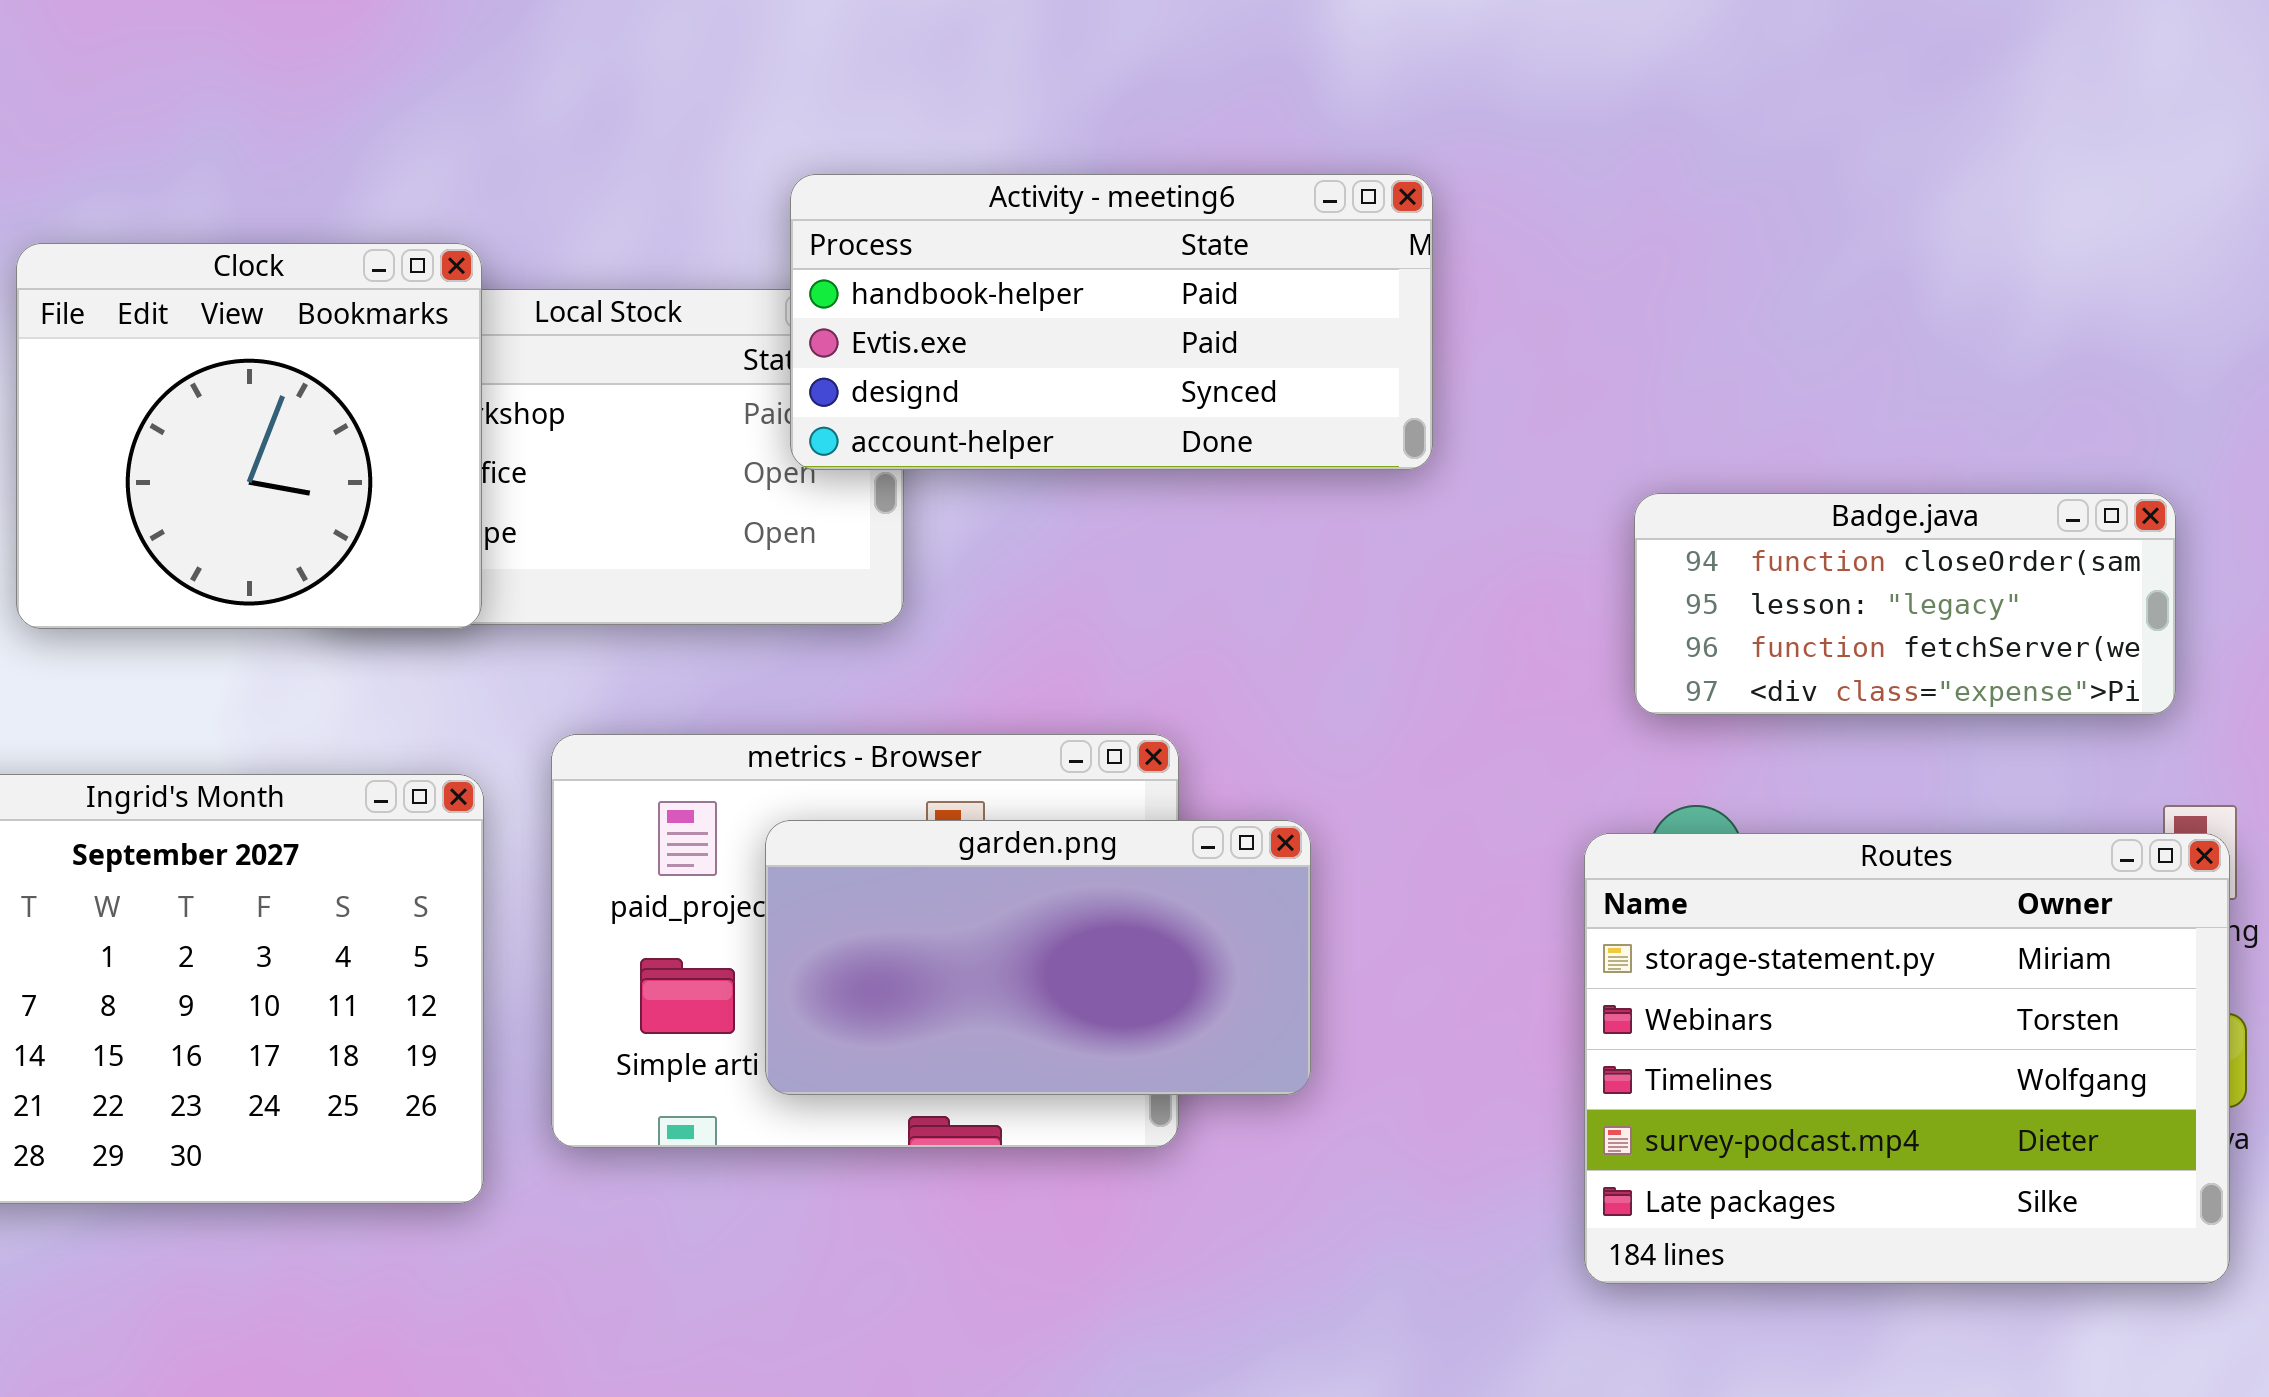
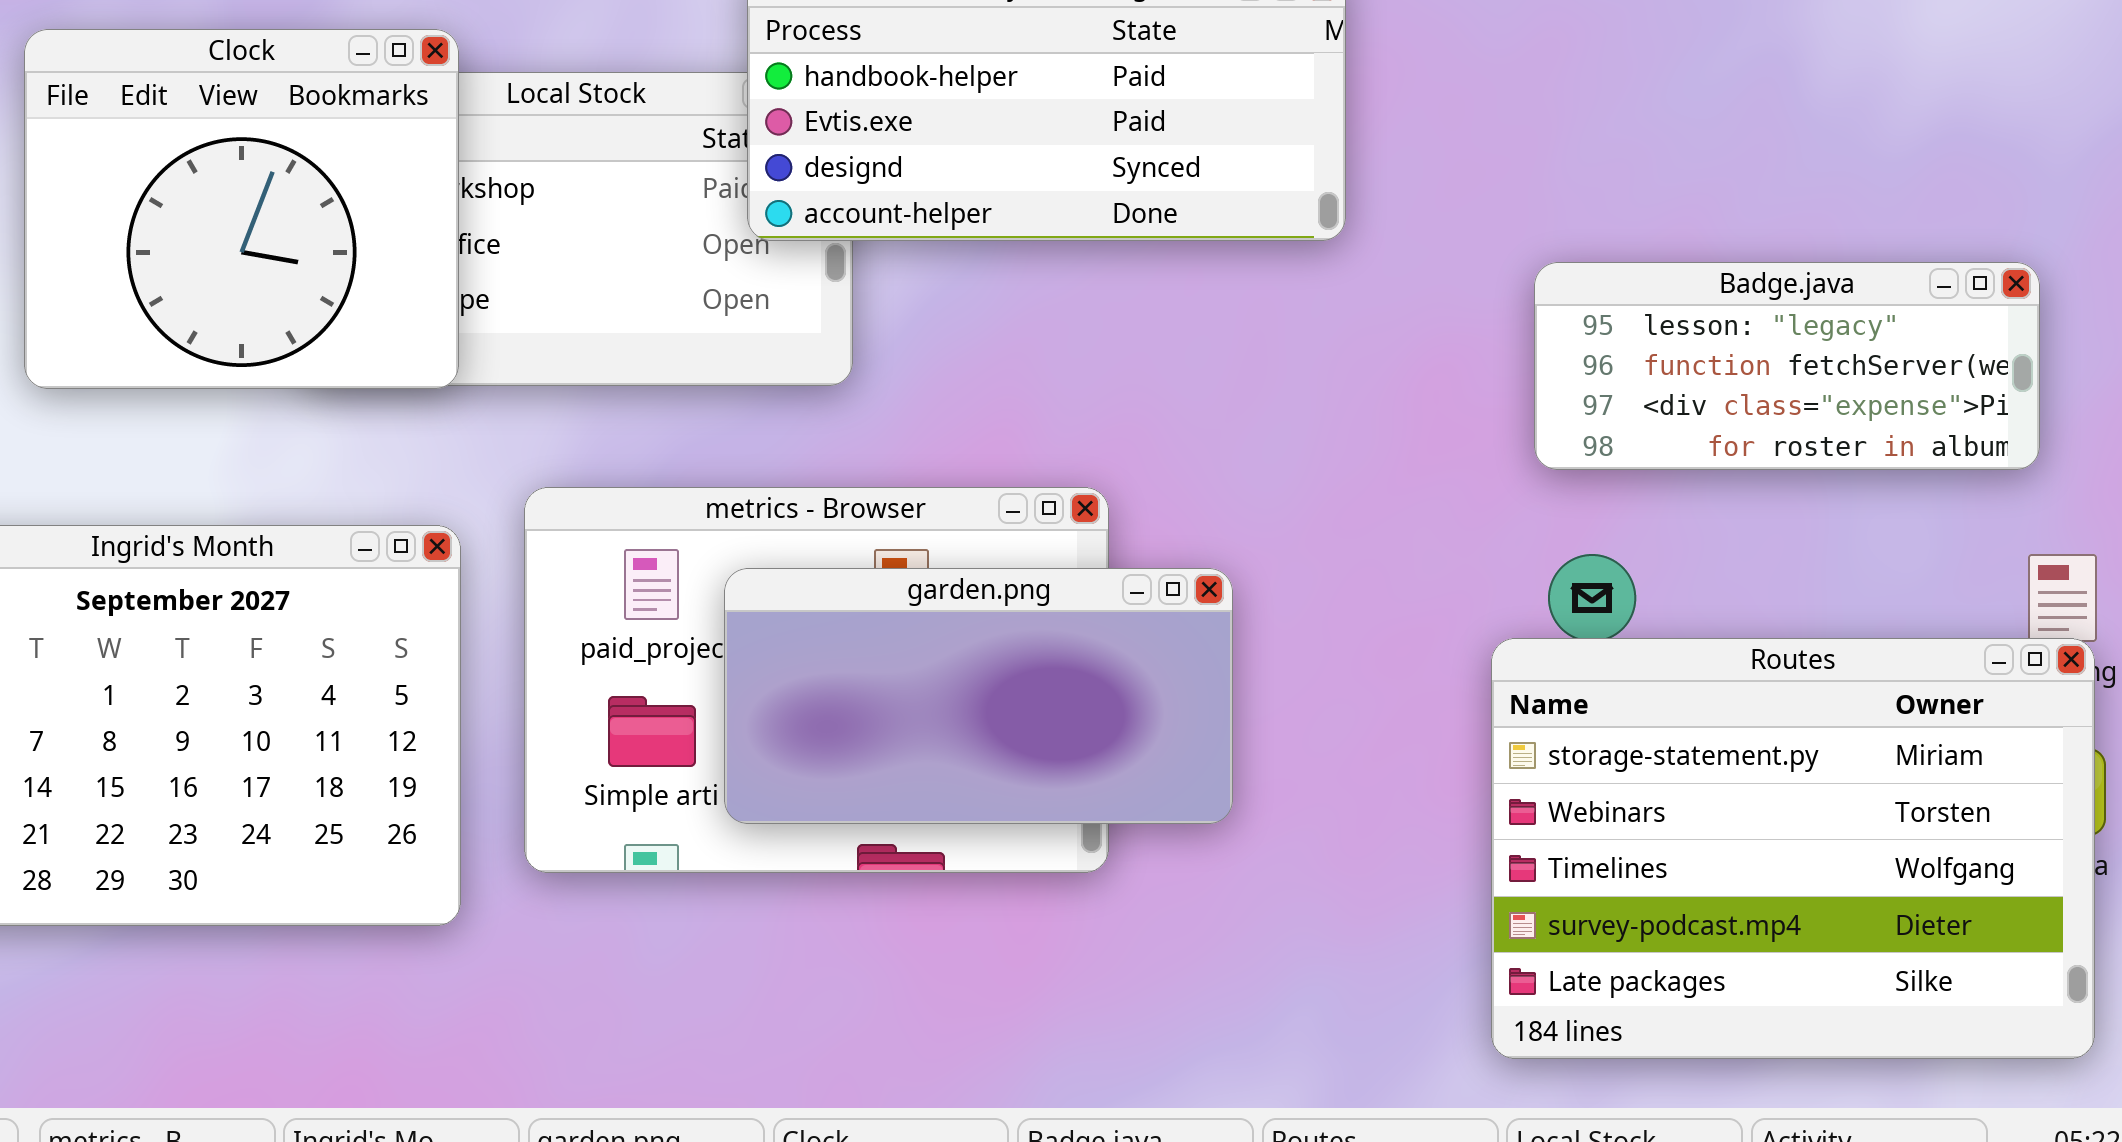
Badge.java: [1634,493,2176,715] -> [1534,262,2040,470], scrolled down 1 row
Routes: [1584,833,2230,1284] -> [1491,638,2095,1059], moved

